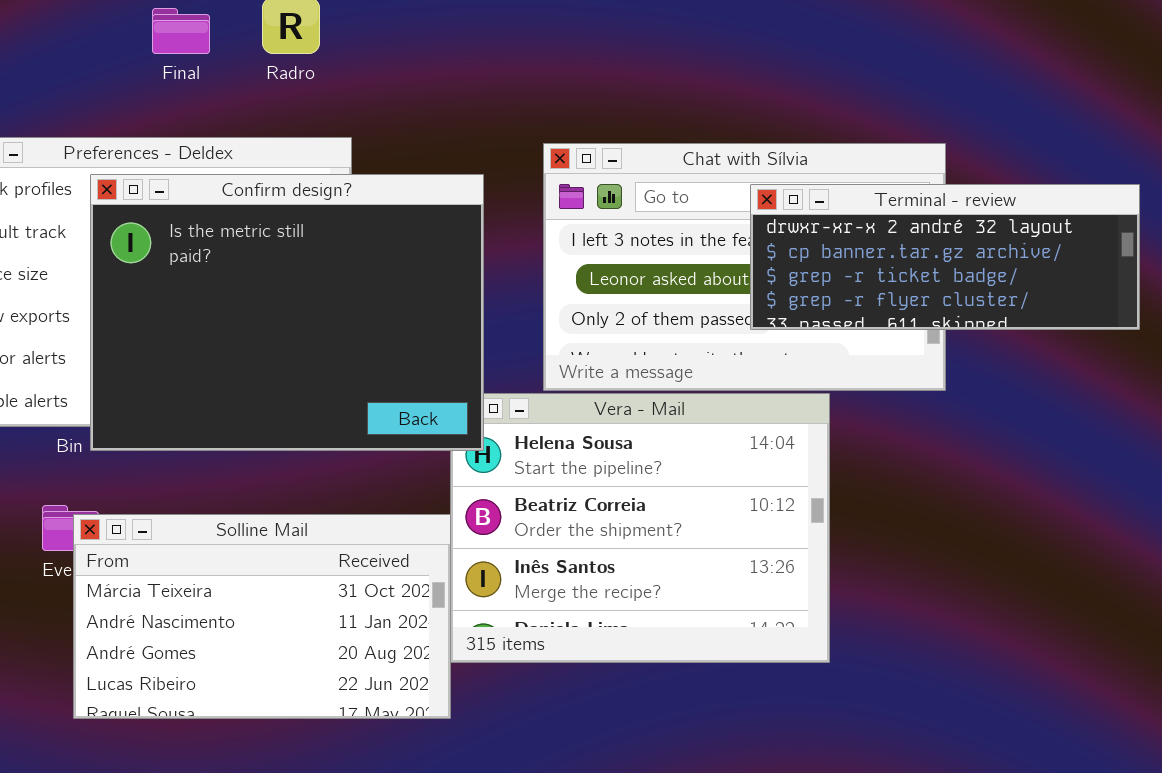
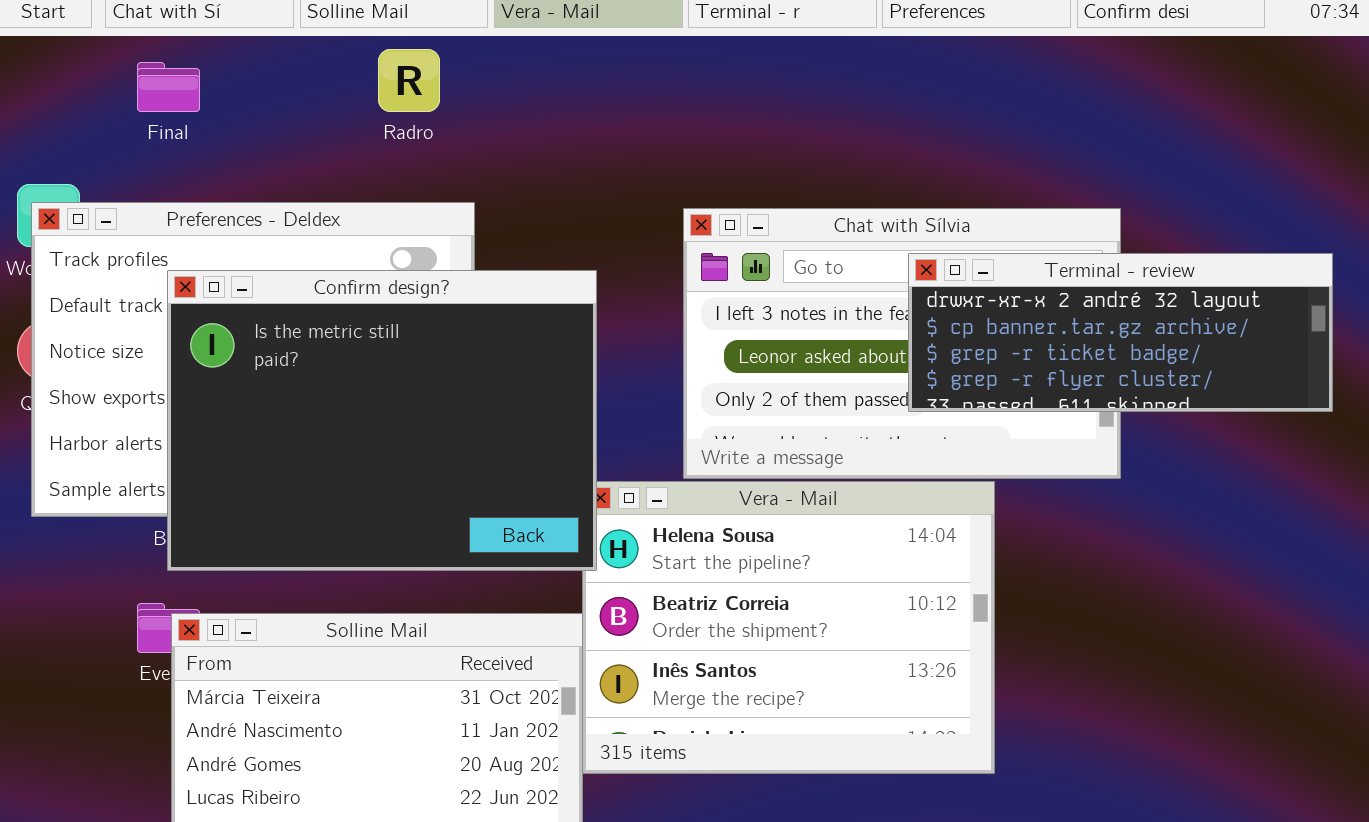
Final: [152,8,210,54] -> [137,62,200,112], moved
Confirm design?: [90,174,484,451] -> [167,270,597,571], moved

